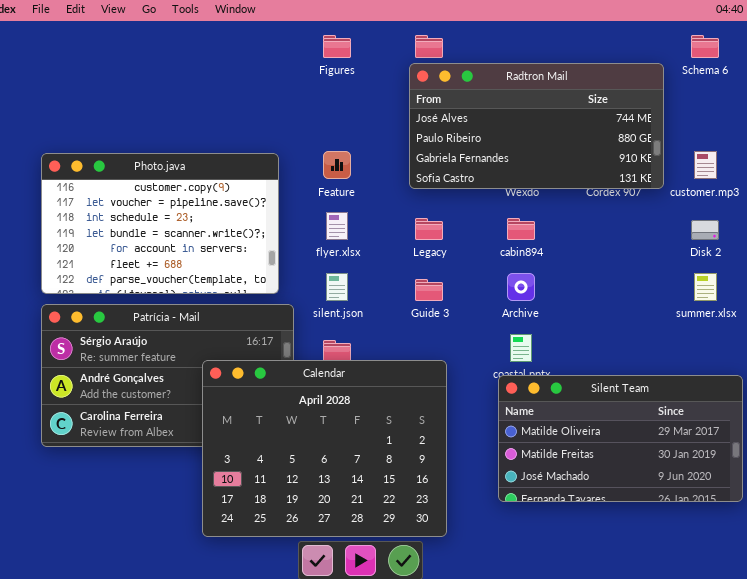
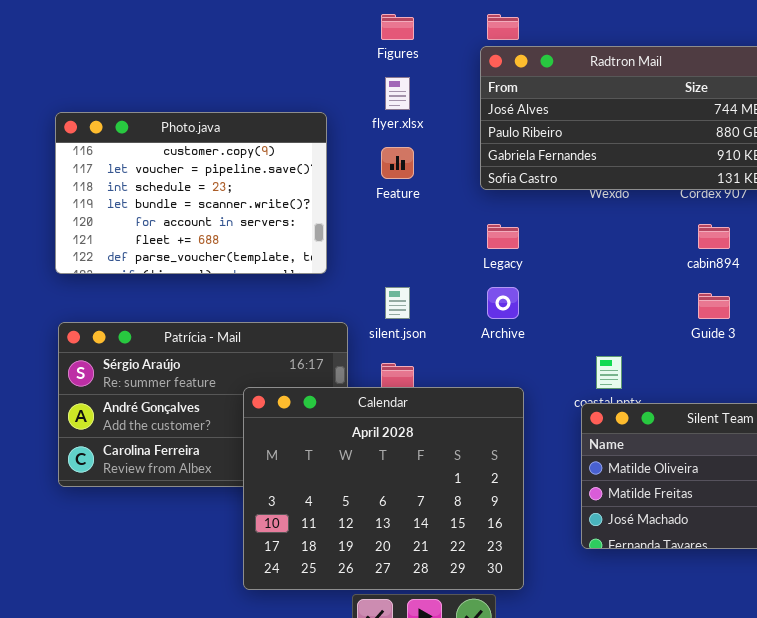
Photo.java: [41,153,279,294] -> [55,112,327,274], moved
flyer.xlsx: [326,212,348,240] -> [385,77,410,110], moved
cabin894: [507,218,535,240] -> [698,224,730,249], moved
Archive: [507,273,535,301] -> [487,287,519,319], moved
Guide 3: [415,279,443,301] -> [698,293,730,319], moved

